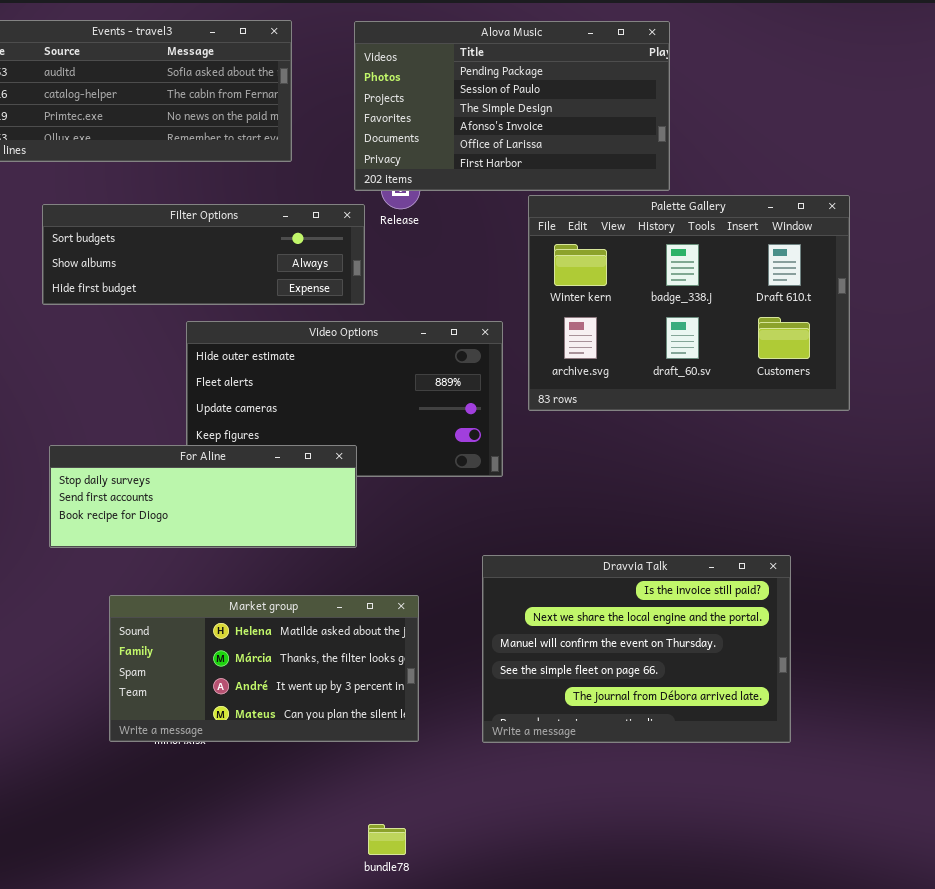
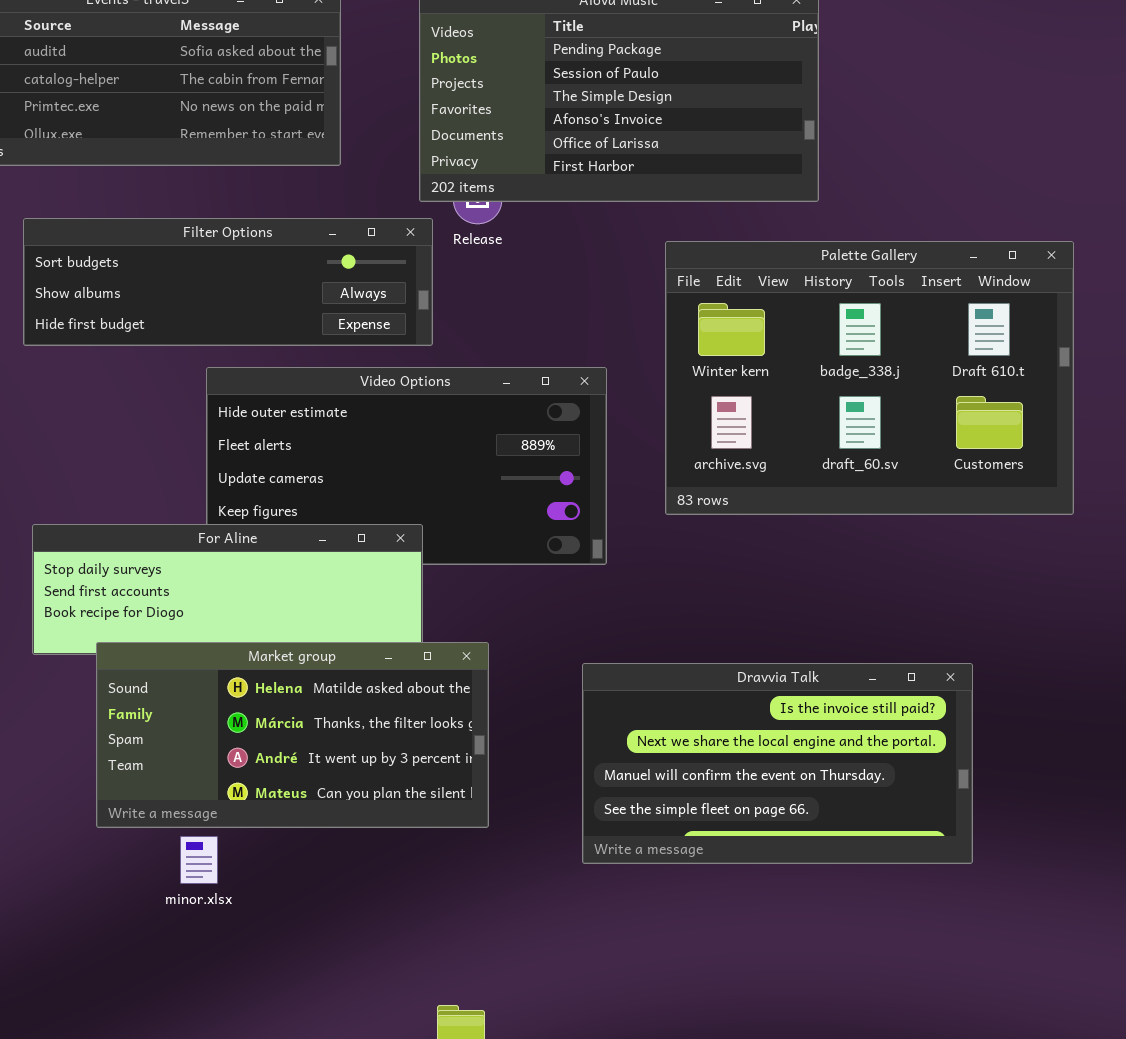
Palette Gallery: [528,195,850,411] -> [665,241,1074,515], moved
Dravvia Talk: [482,555,791,743] -> [582,663,973,864], resized
Market group: [109,595,419,742] -> [96,642,489,828], moved

